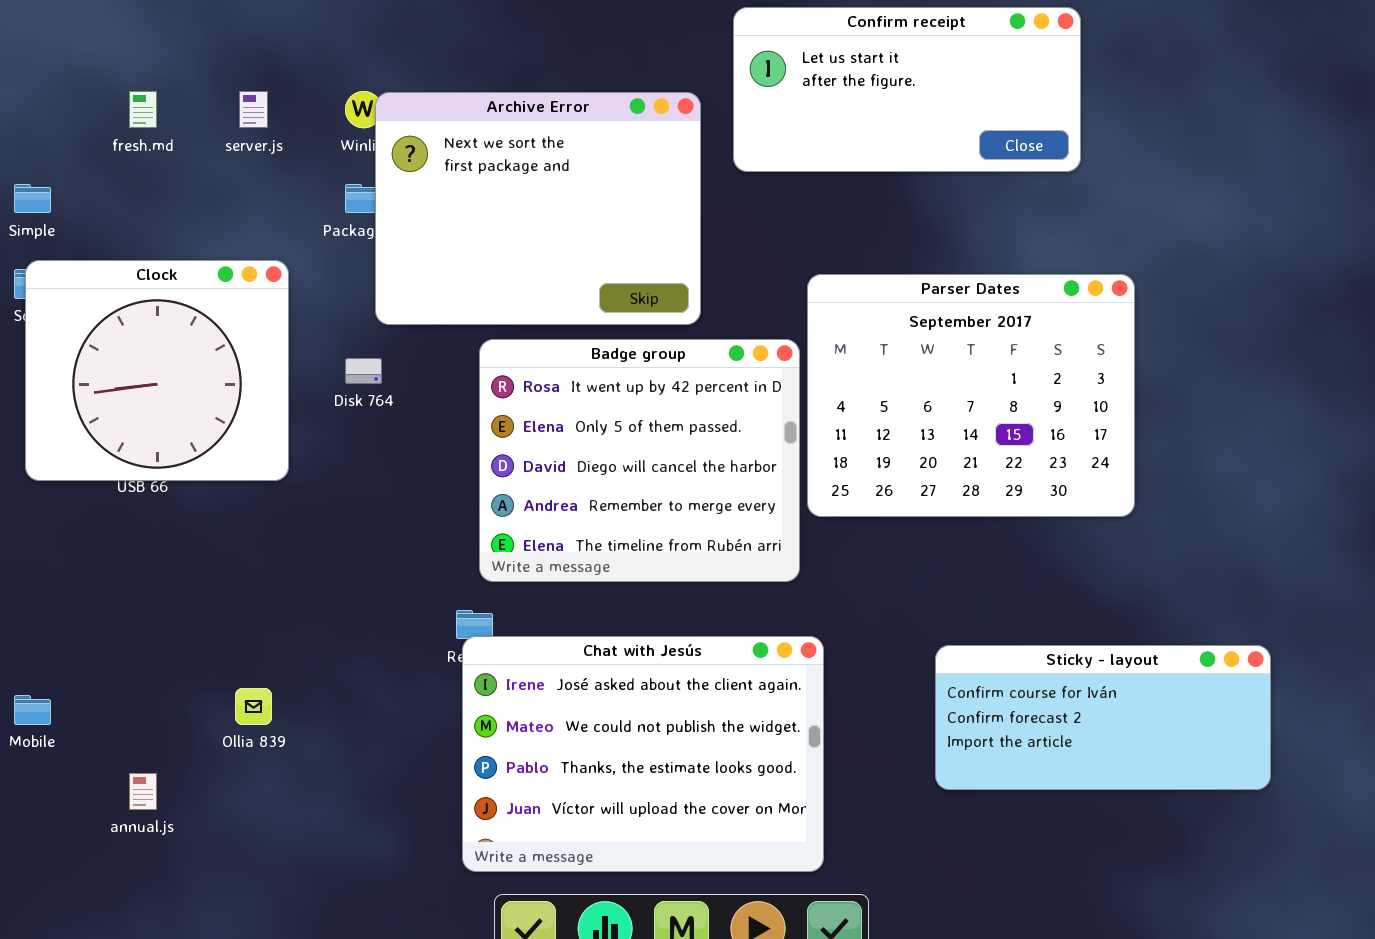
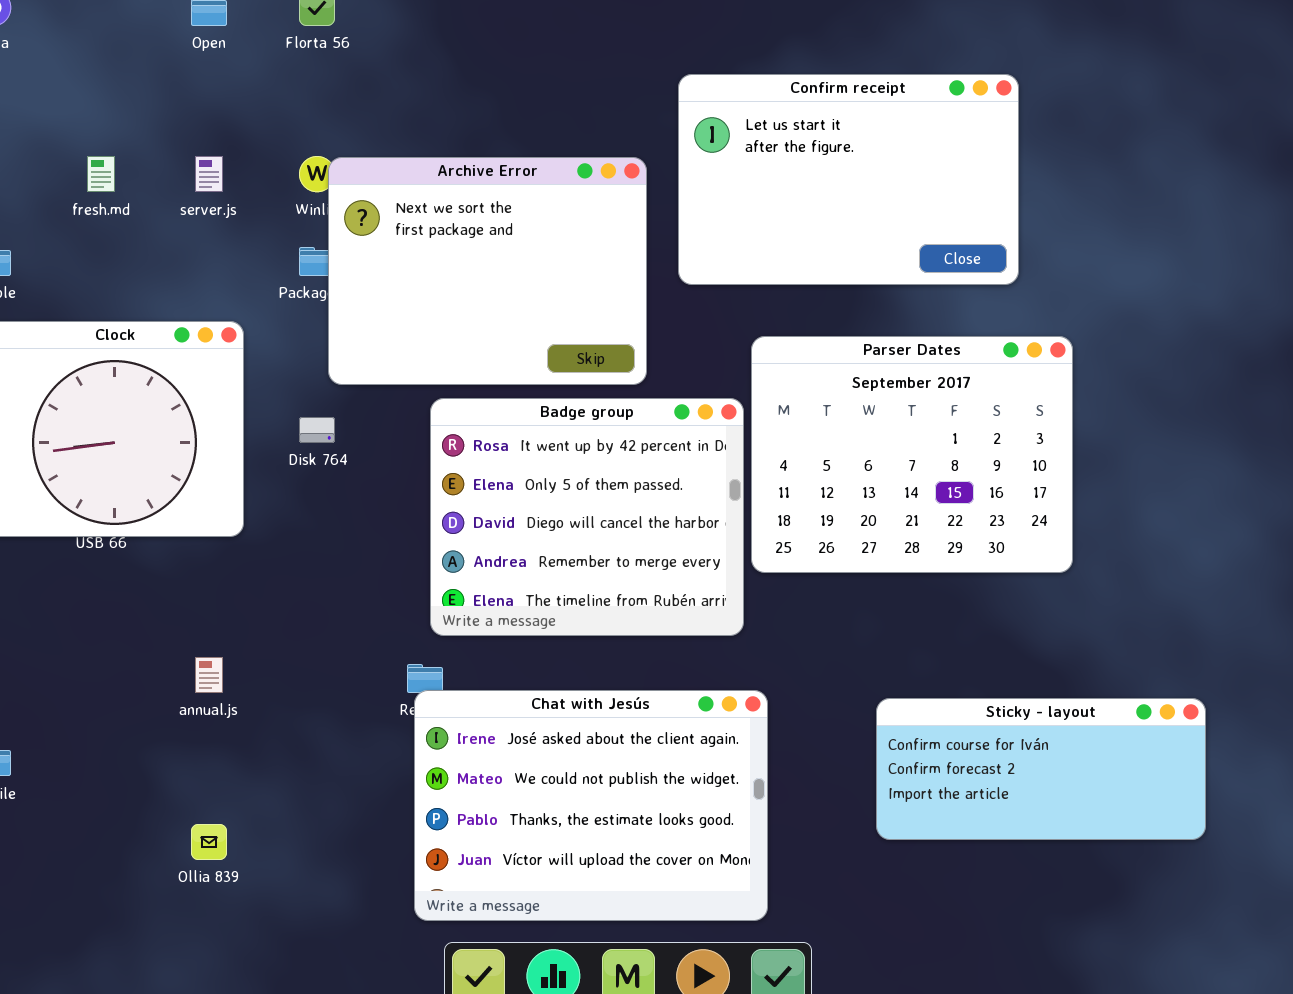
Confirm receipt: [733,7,1081,172] -> [678,74,1019,285], resized
Ollia 839: [235,688,272,725] -> [191,824,227,860], moved
annual.js: [129,773,157,810] -> [195,657,223,693], moved

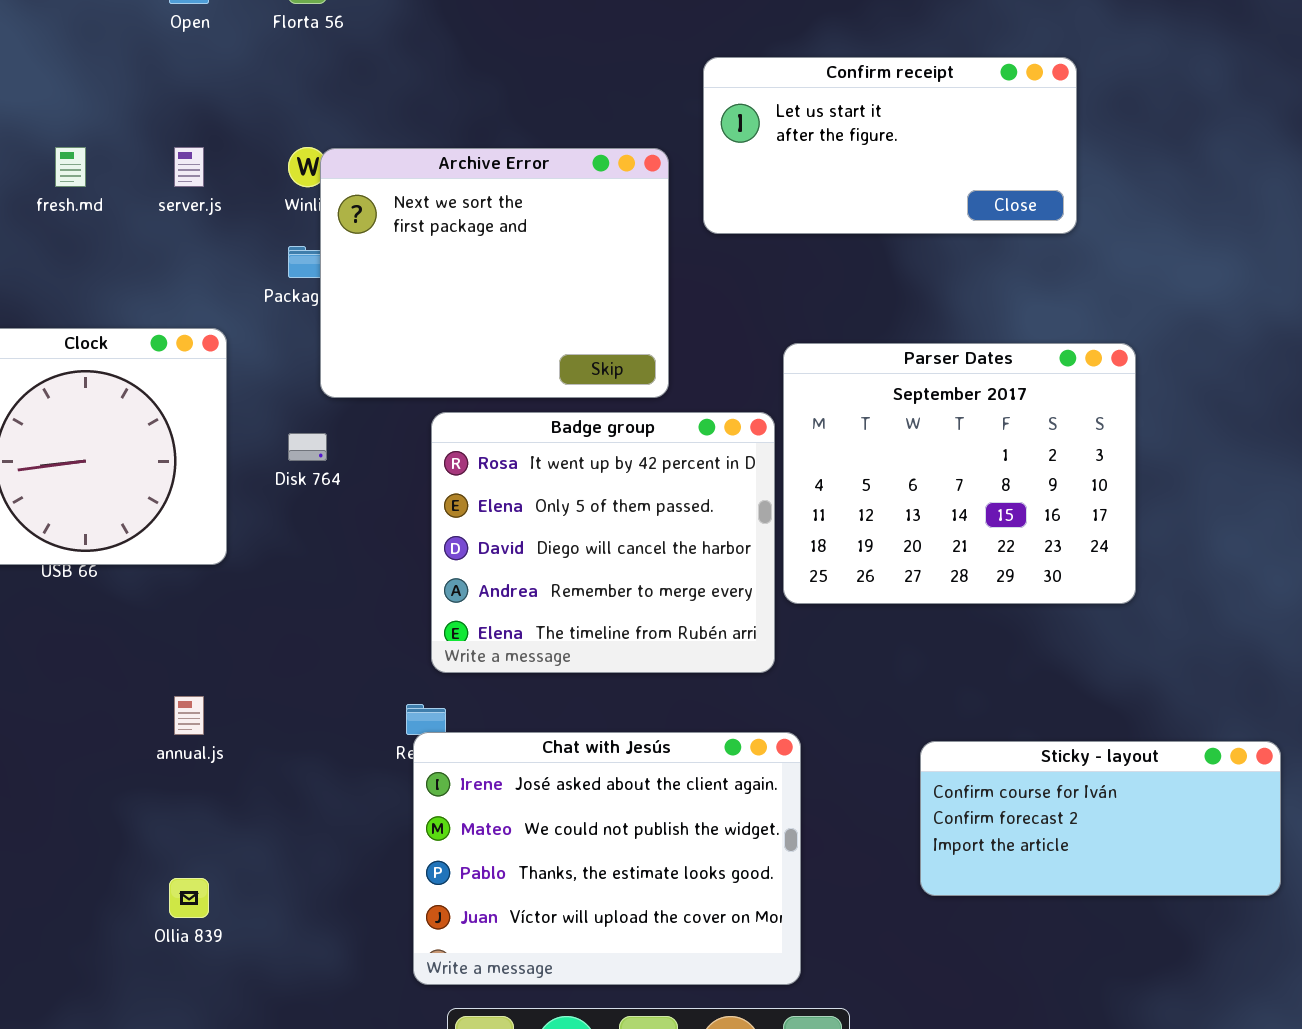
Confirm receipt: [678,74,1019,285] -> [703,57,1077,234], resized

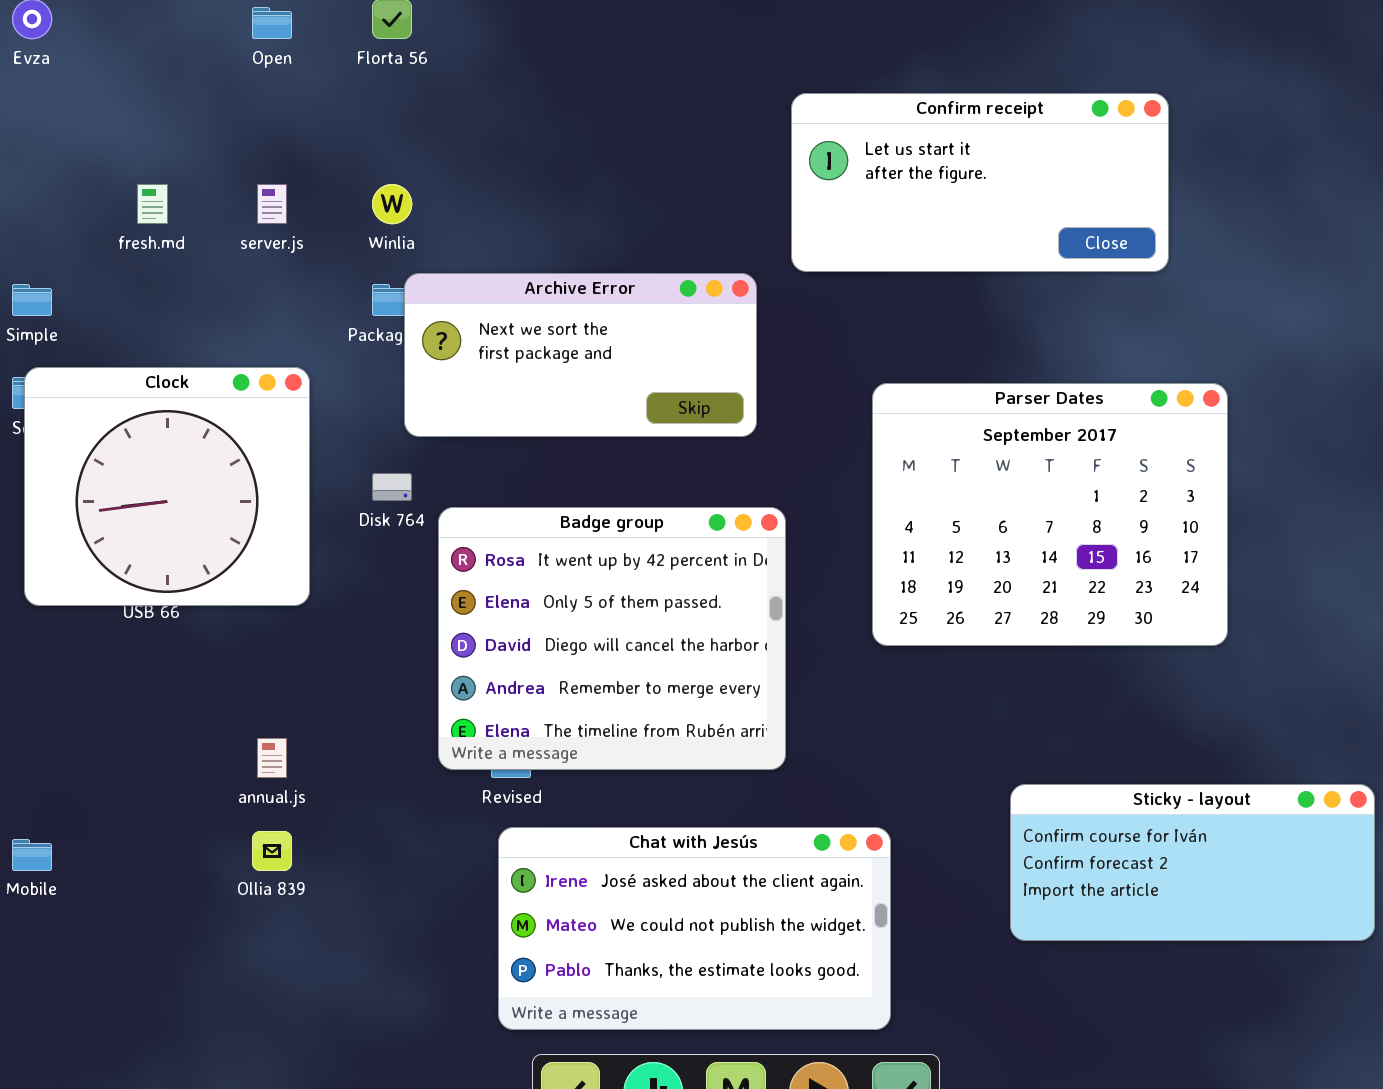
Archive Error: [320,148,669,398] -> [404,273,757,437], resized
Badge group: [431,412,775,673] -> [438,507,786,770], moved
Chat with Jesús: [413,732,801,985] -> [498,827,891,1030], resized
Ollia 839: [169,878,209,918] -> [252,831,292,871], moved

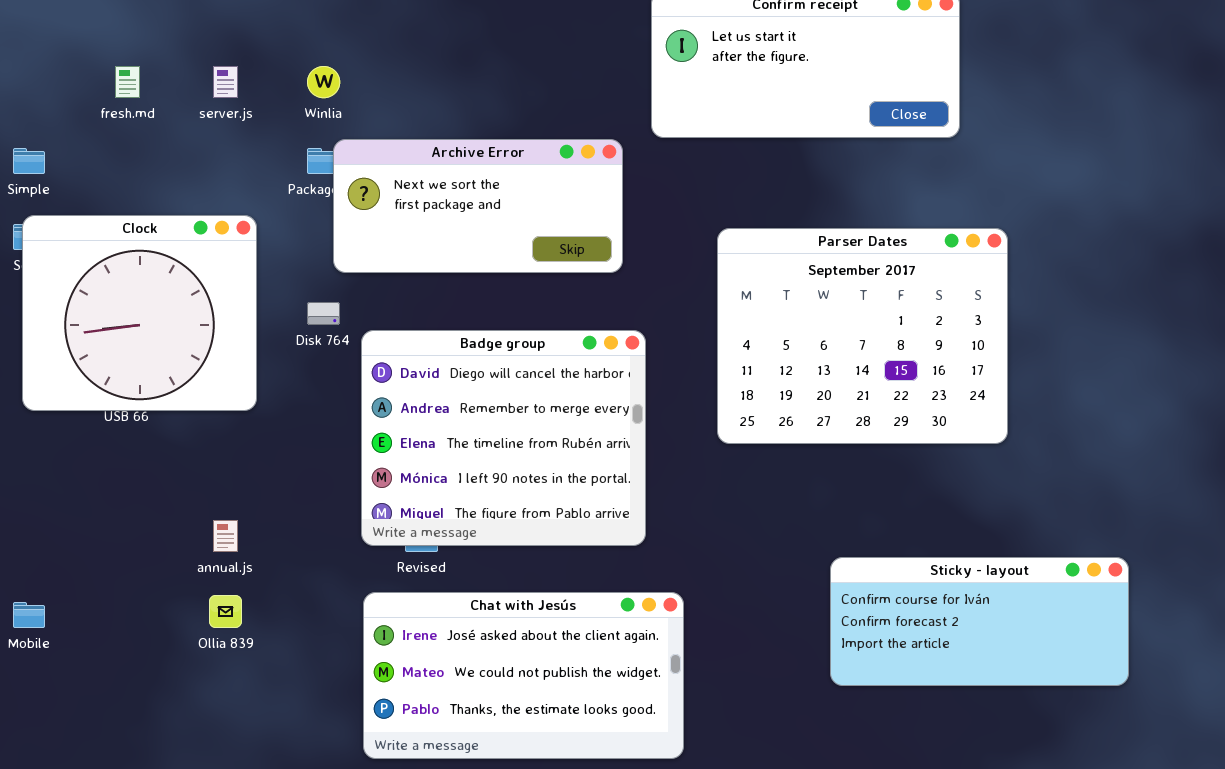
Badge group: [438,507,786,770] -> [361,330,646,546], scrolled down 2 rows
Chat with Jesús: [498,827,891,1030] -> [363,592,684,759], moved

